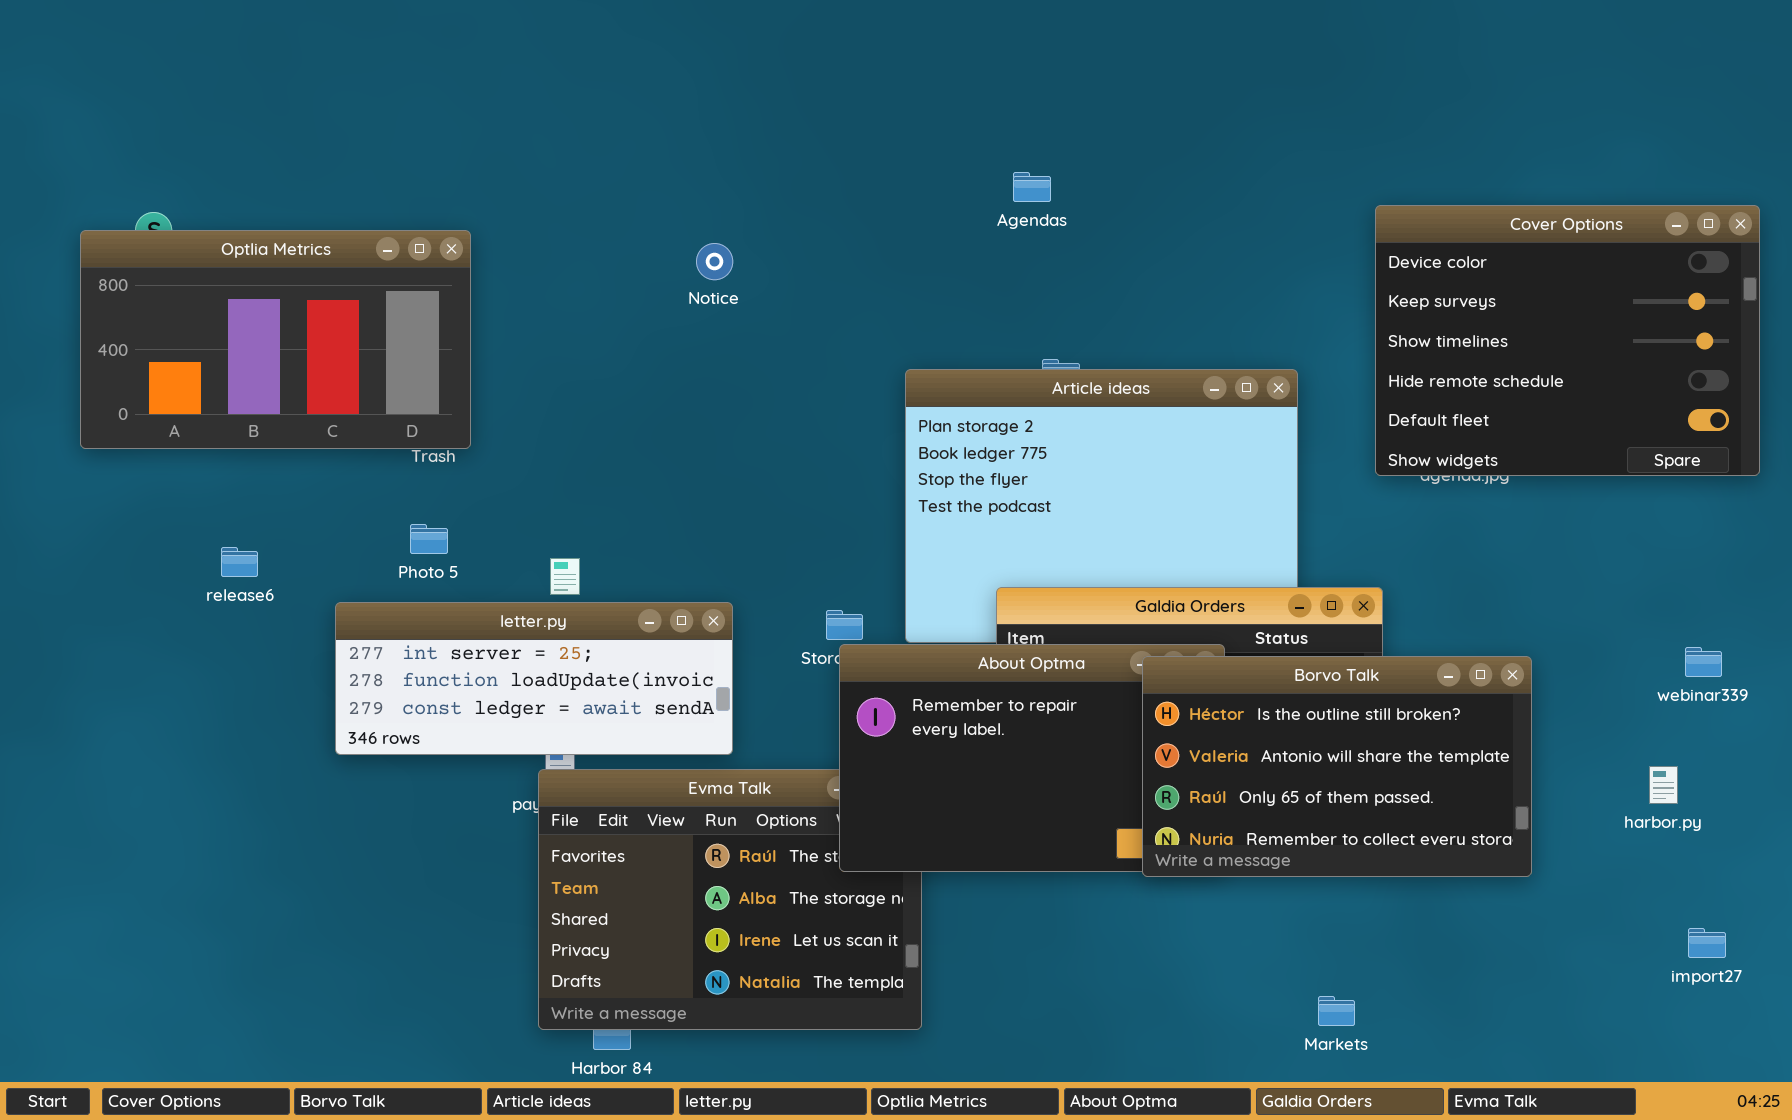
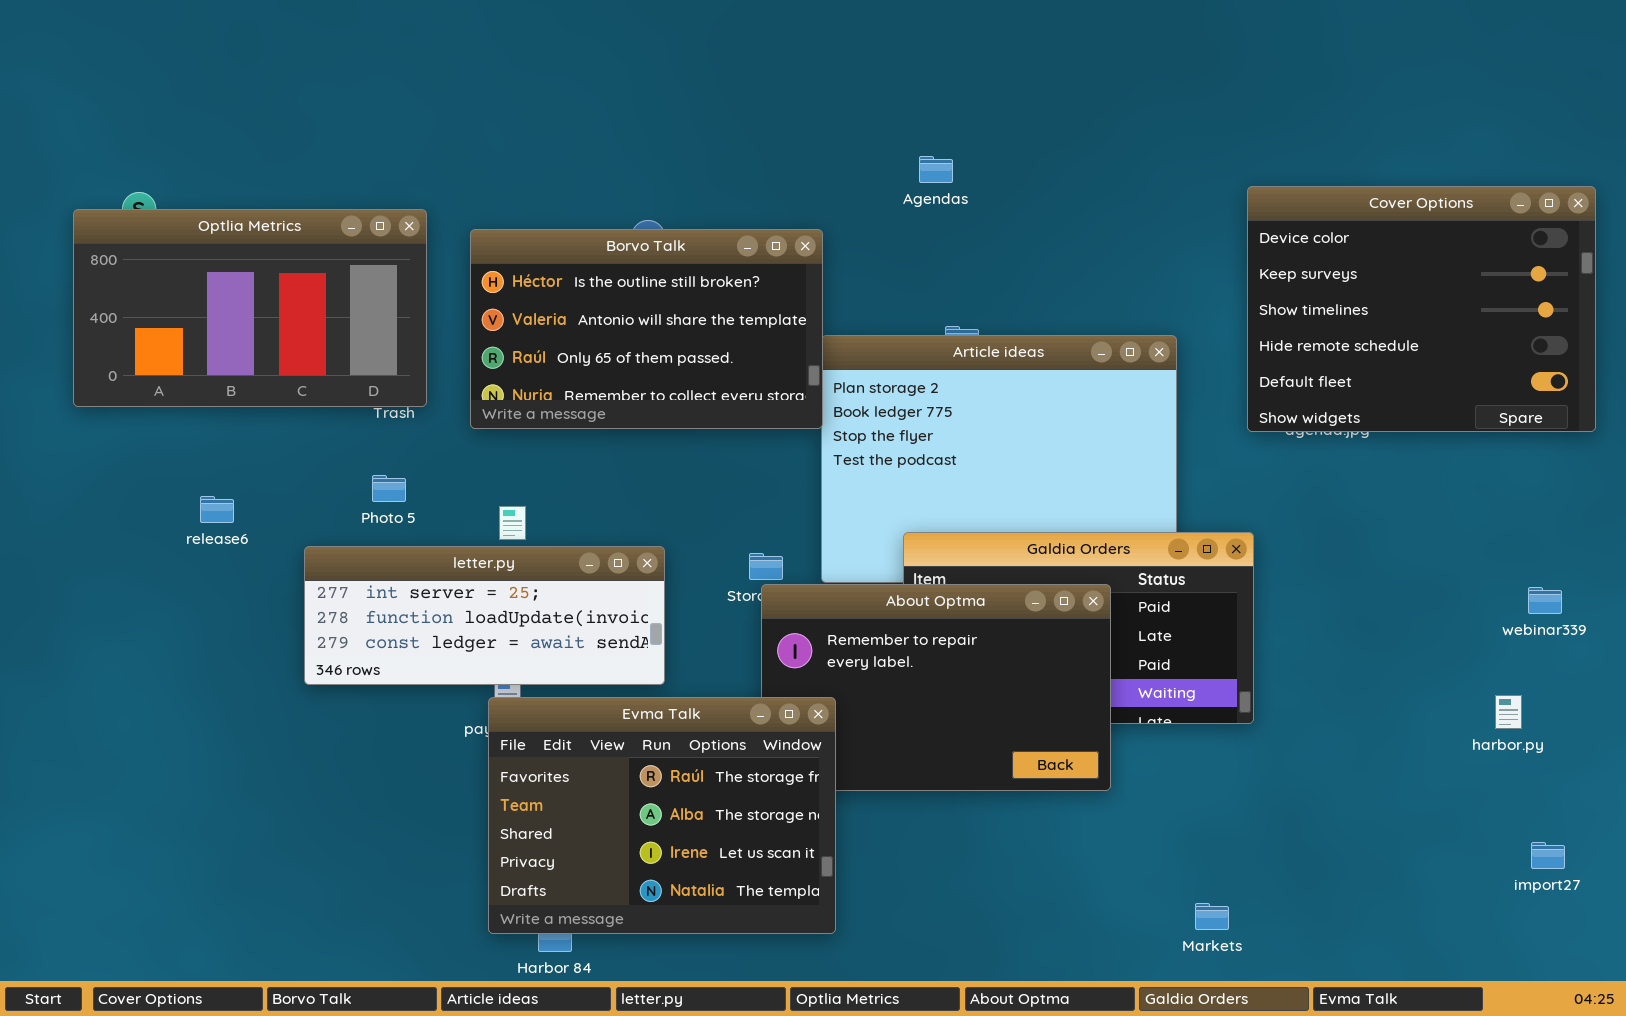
Borvo Talk: [1142,656,1532,877] -> [470,229,823,429], moved
Evma Talk: [538,769,922,1030] -> [488,697,836,934], raised

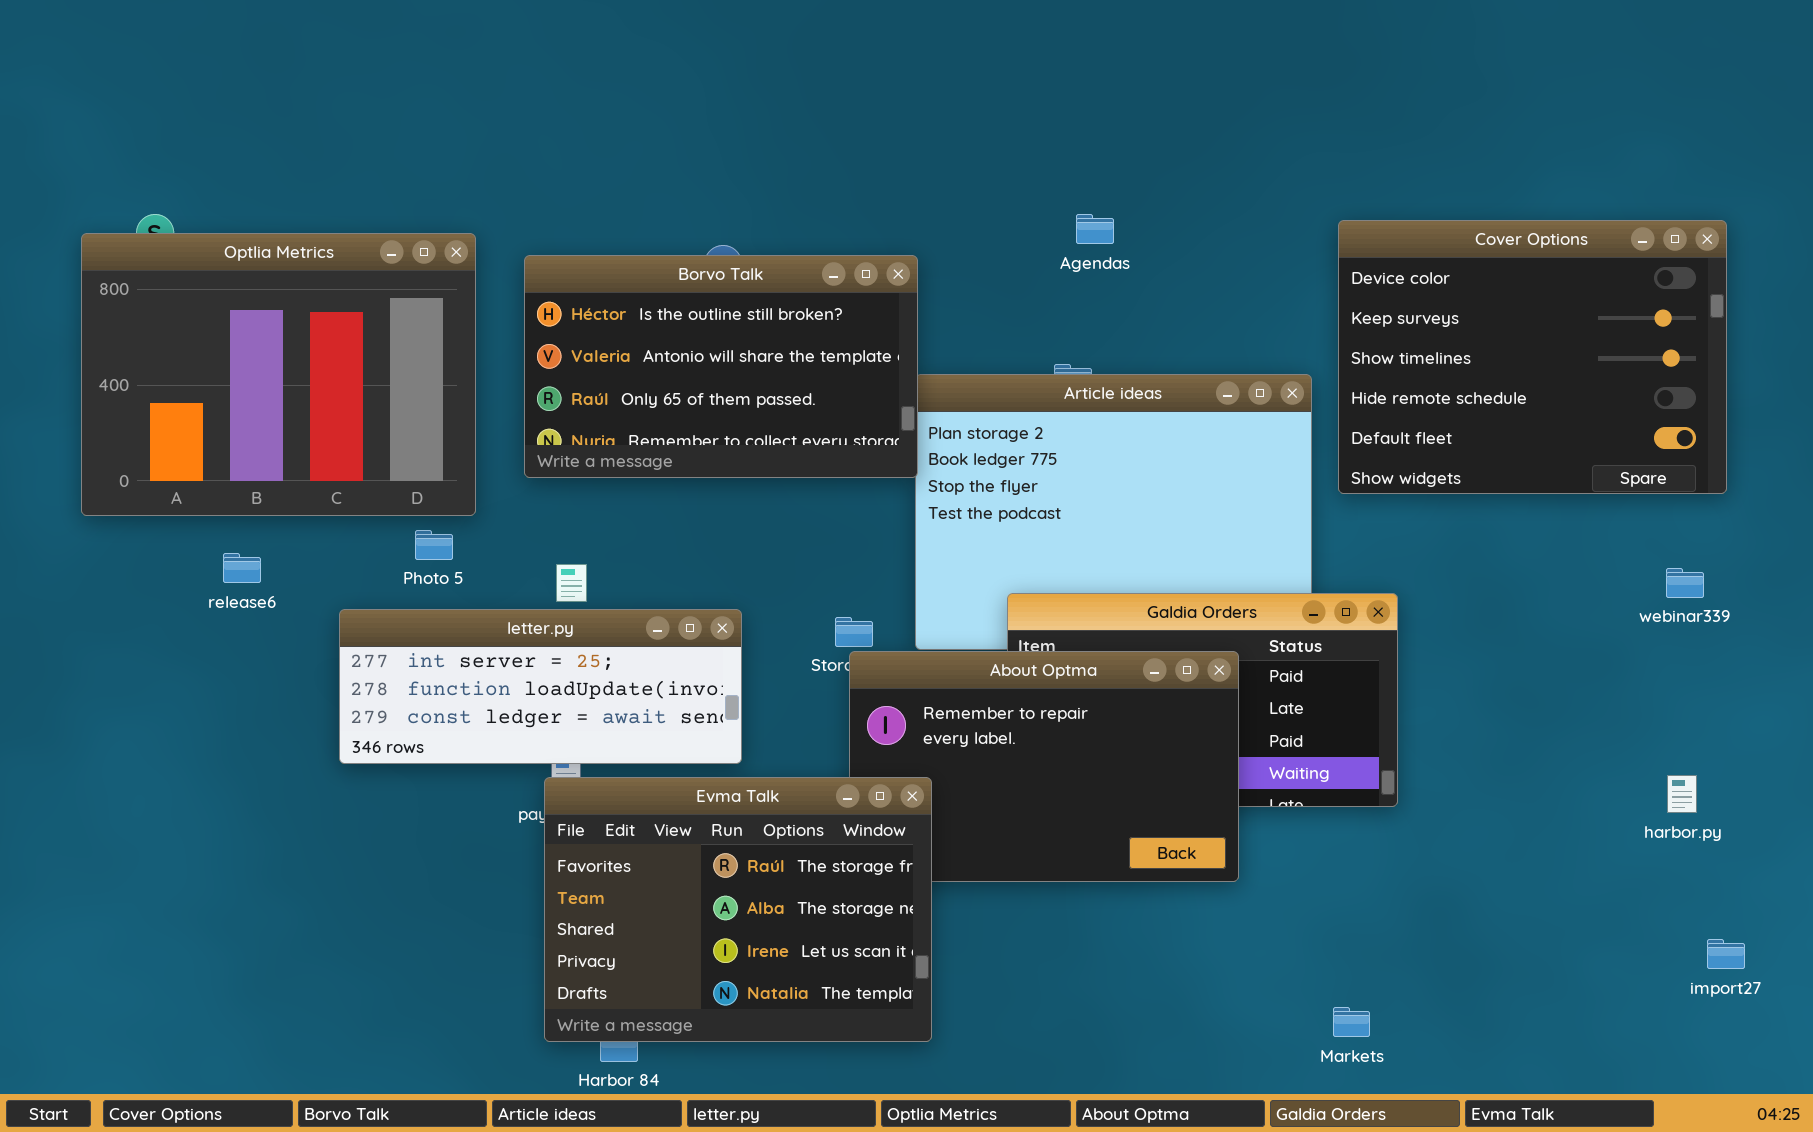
Agendas: [919,156,953,183] -> [1076,214,1114,244], moved
Cover Options: [1247,186,1596,432] -> [1338,220,1727,494], moved
Optlia Metrics: [73,209,427,407] -> [81,233,476,516], resized
webinar339: [1528,587,1562,614] -> [1666,568,1704,598], moved

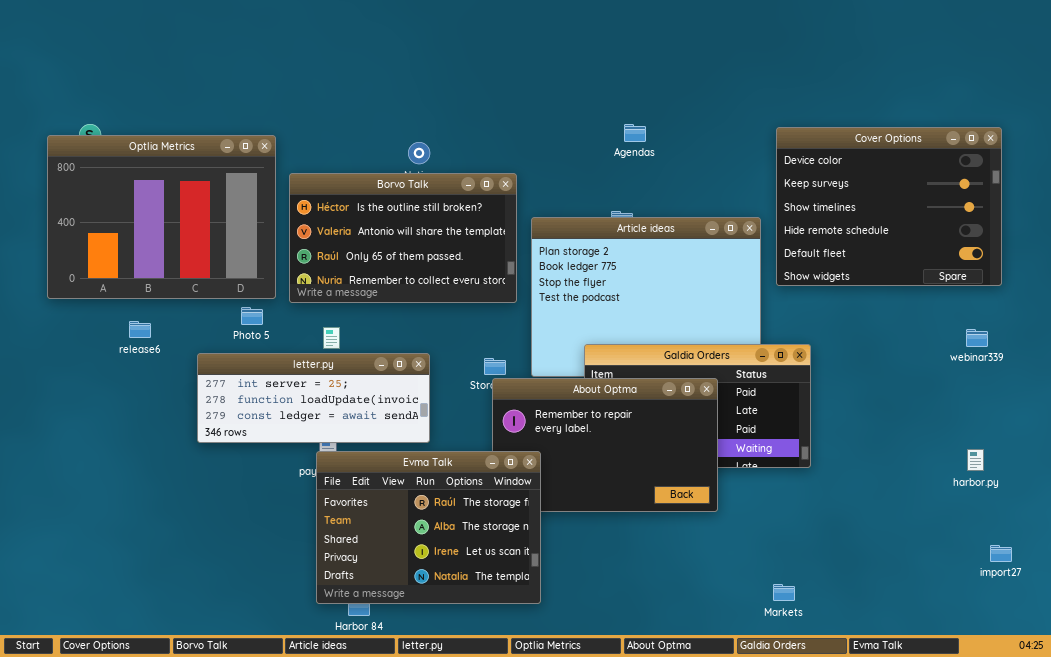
Borvo Talk: [524,255,918,478] -> [289,173,517,303], moved

